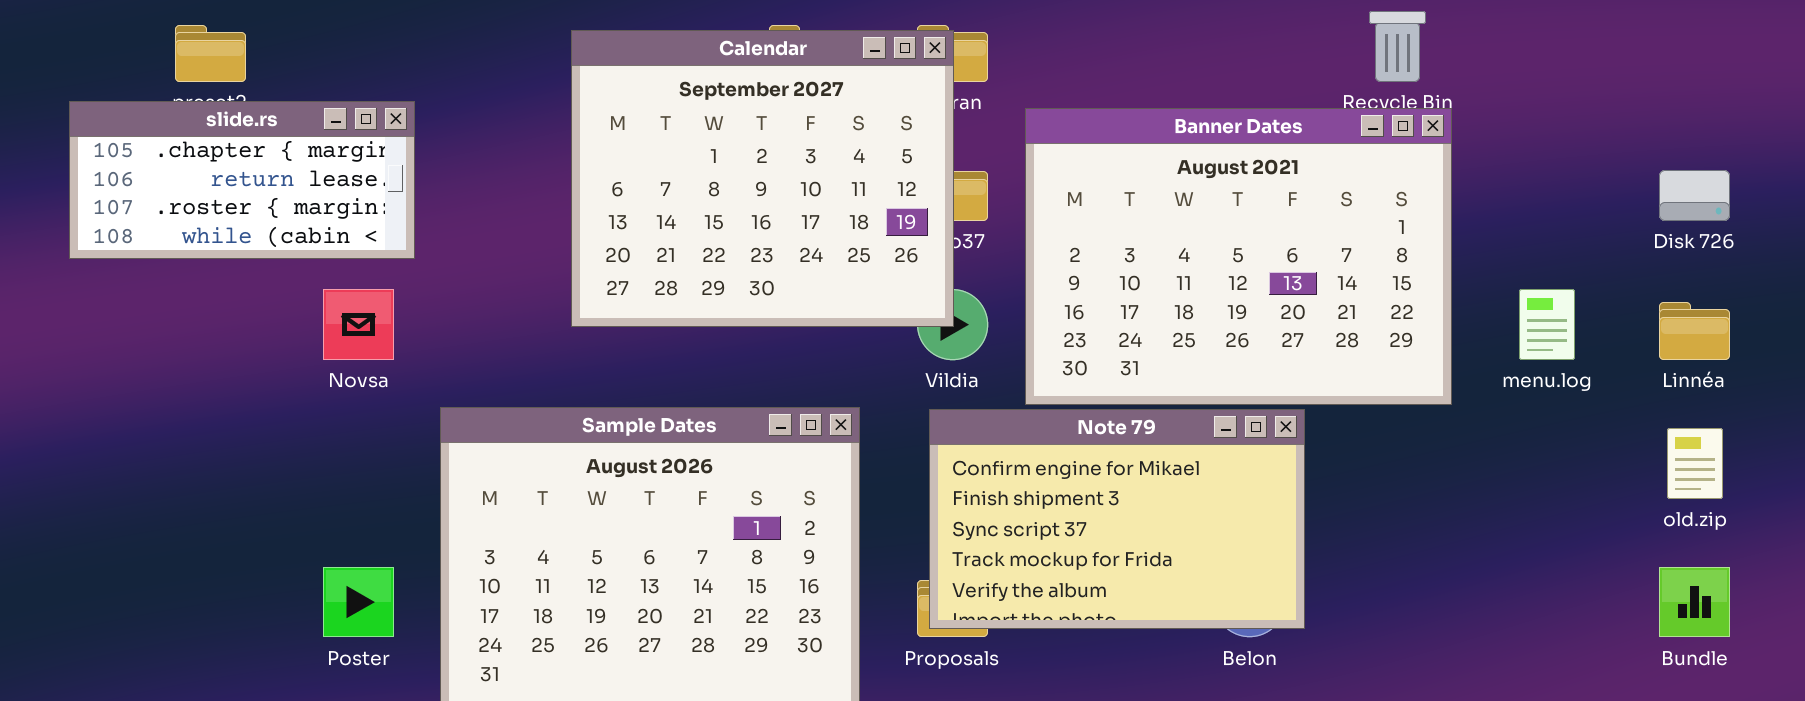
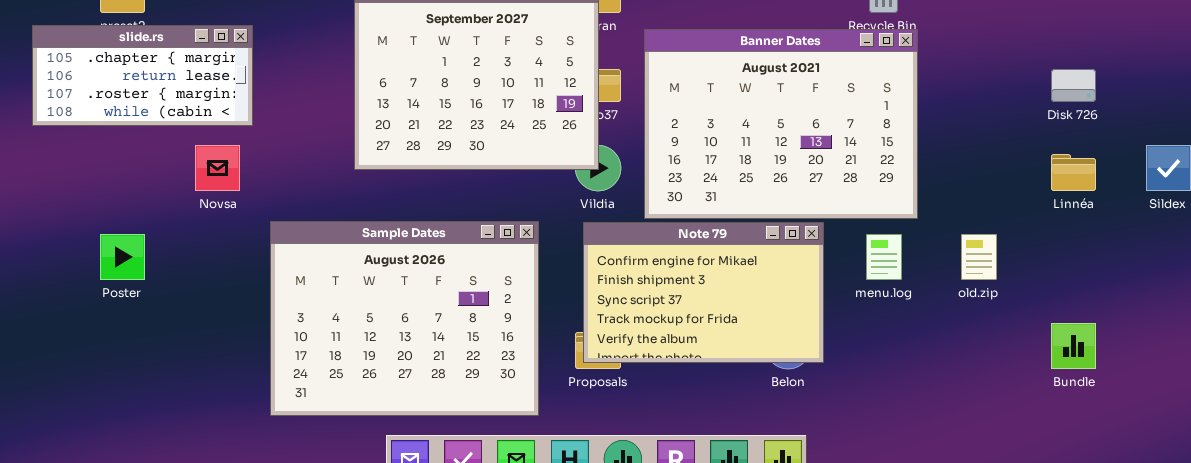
menu.log: [1519,289,1575,360] -> [866,234,902,280], moved
old.zip: [1667,428,1723,499] -> [961,234,997,280], moved
Poster: [323,567,394,637] -> [100,234,145,280], moved

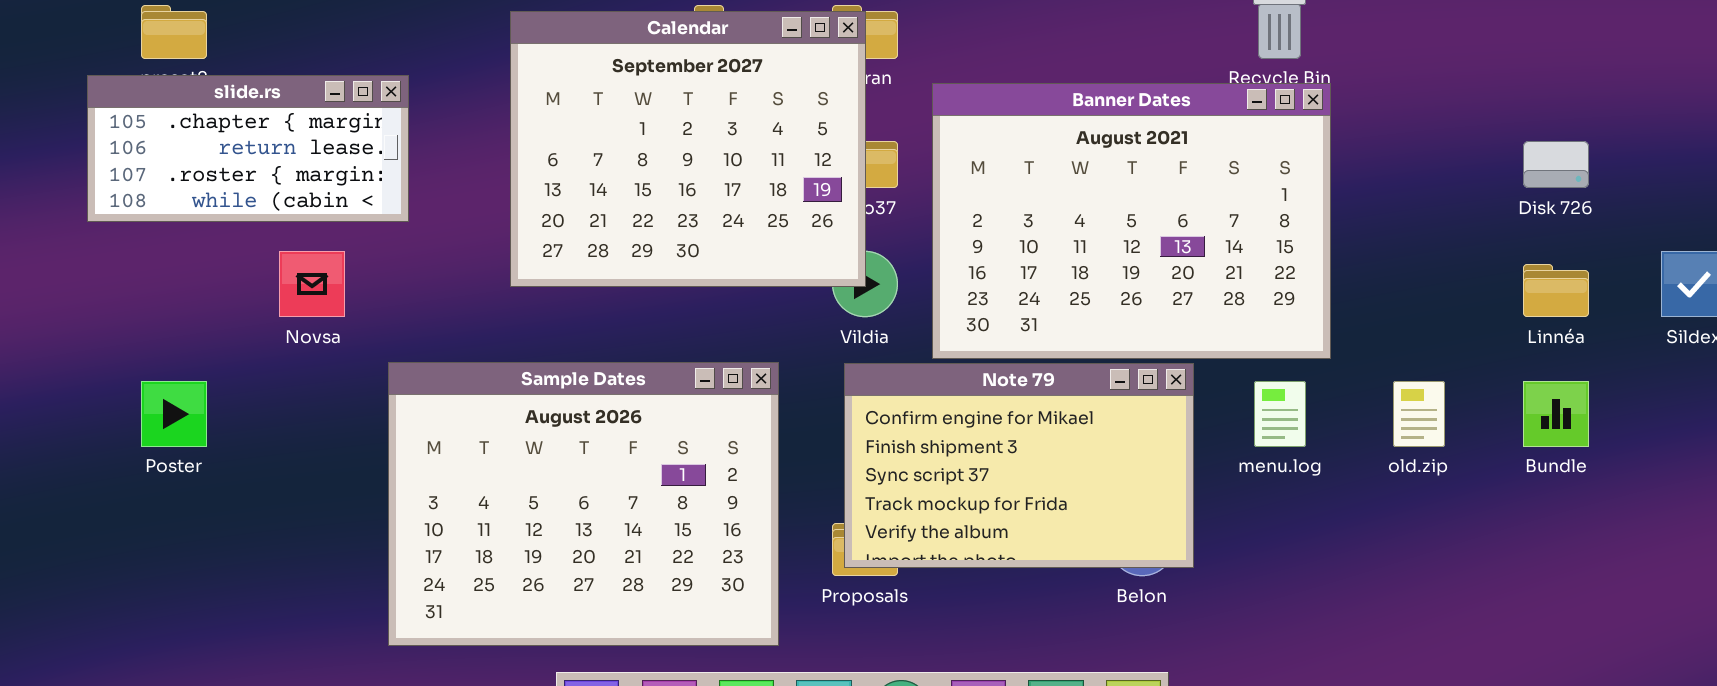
slide.rs: [32,25,253,126] -> [87,75,409,222], moved
Bundle: [1051,323,1096,369] -> [1523,381,1589,447], moved

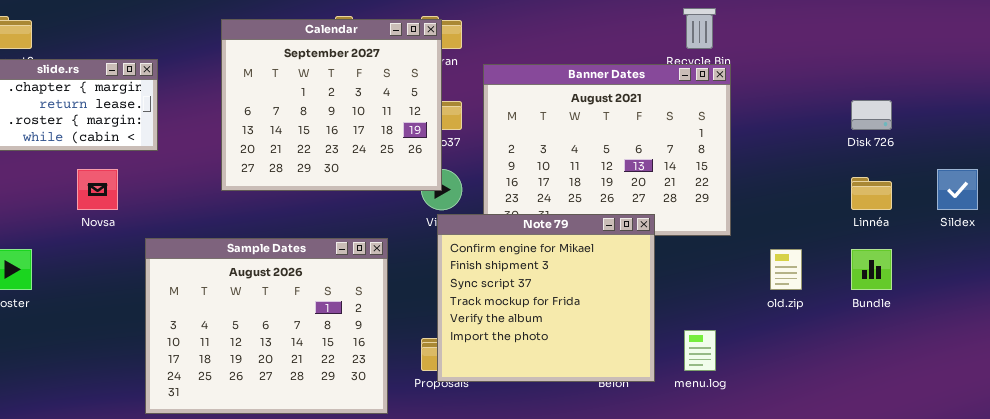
Note 79: [844,363,1194,568] -> [437,214,655,382], moved, resized
menu.log: [1254,381,1306,447] -> [684,330,716,371], moved

